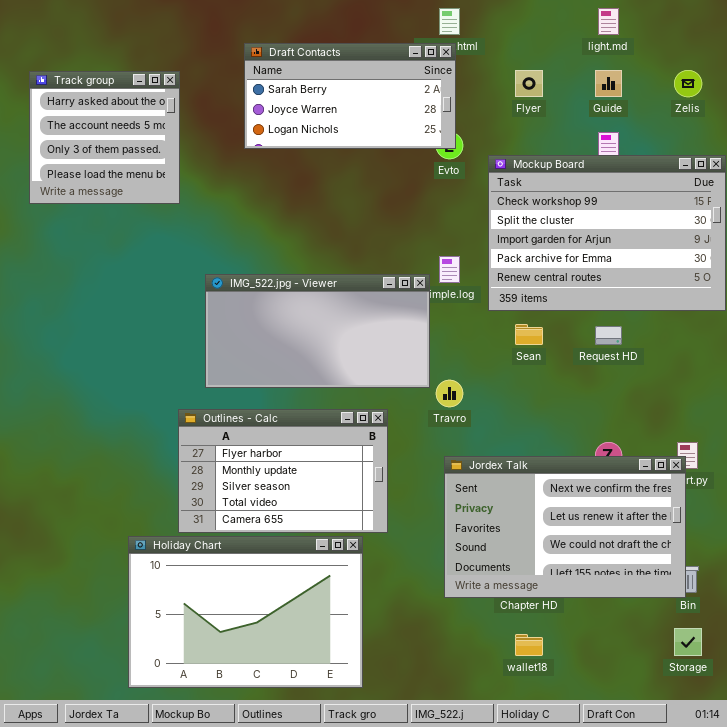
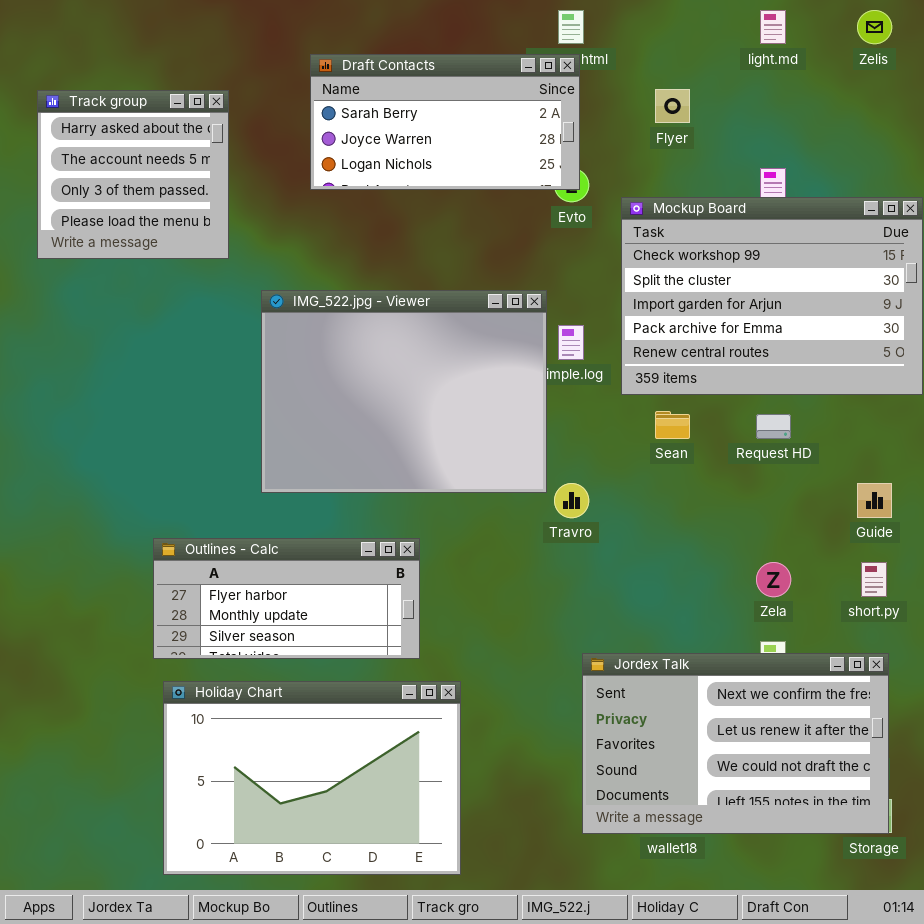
Guide: [595,70,622,97] -> [857,483,892,518], moved
Zelis: [674,70,702,97] -> [857,10,892,44], moved
IMG_522.jpg - Viewer: [205,274,430,388] -> [261,290,547,493], resized
Outlines - Calc: [178,409,388,533] -> [153,538,420,659], moved, resized
Jordex Talk: [444,456,686,598] -> [582,653,889,834], moved

